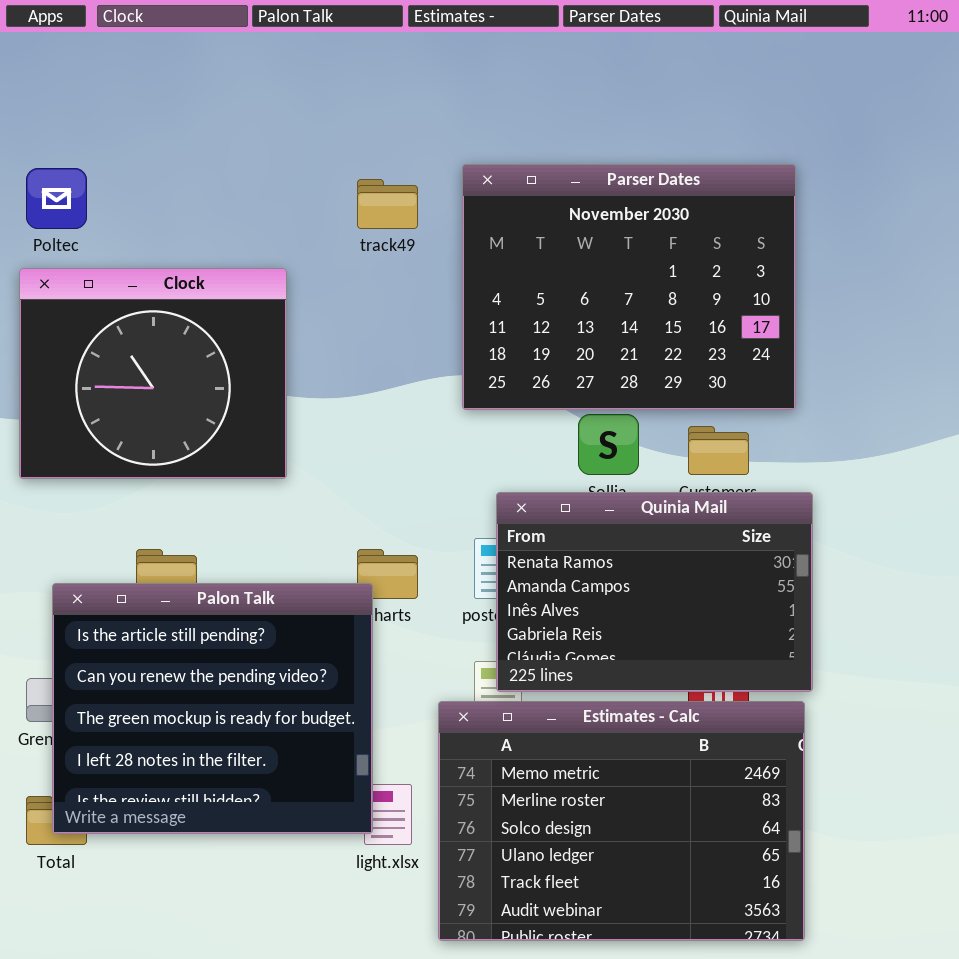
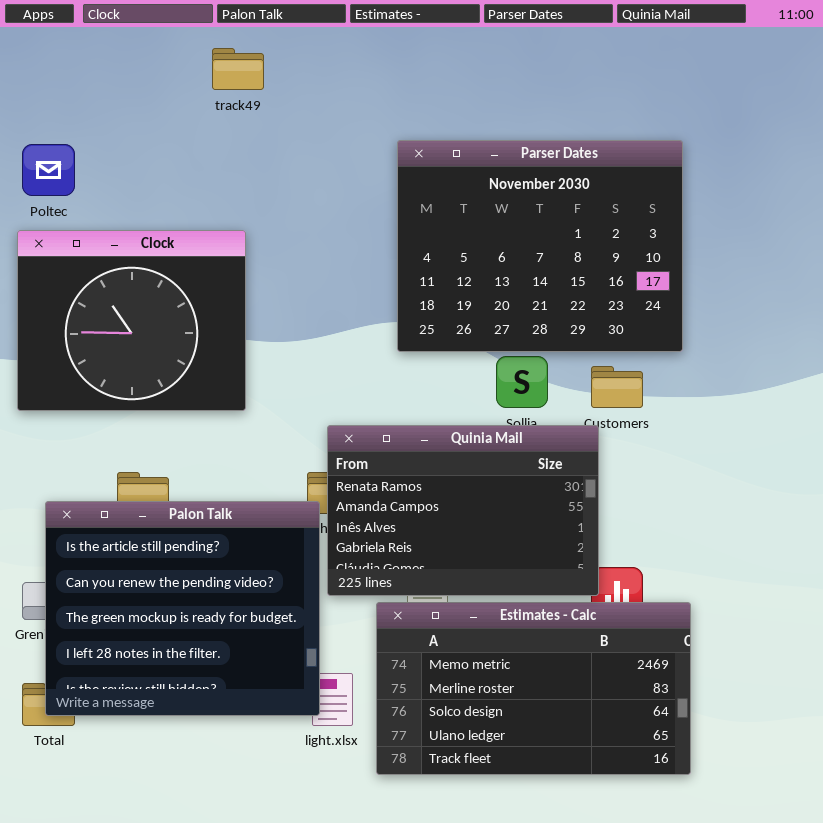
track49: [357,179,418,229] -> [212,48,264,90], moved
Quinia Mail: [496,492,813,692] -> [327,425,599,596], moved
Estimates - Calc: [438,701,805,941] -> [376,602,691,775], resized

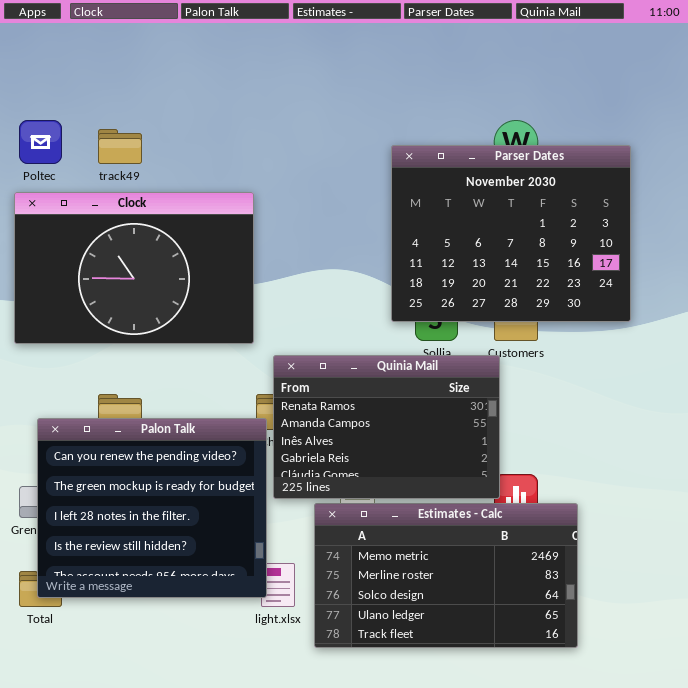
track49: [212,48,264,90] -> [98,129,142,164], moved
Parser Dates: [397,140,683,352] -> [391,145,631,322], moved
Clock: [17,230,246,411] -> [14,192,254,344], resized
Palon Talk: [45,501,320,716] -> [37,418,267,598], scrolled down 1 row

